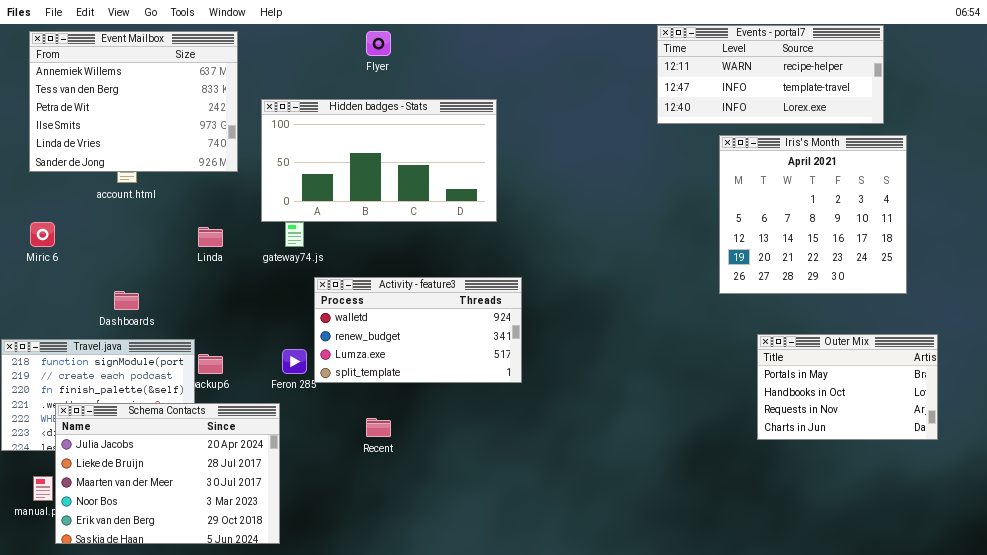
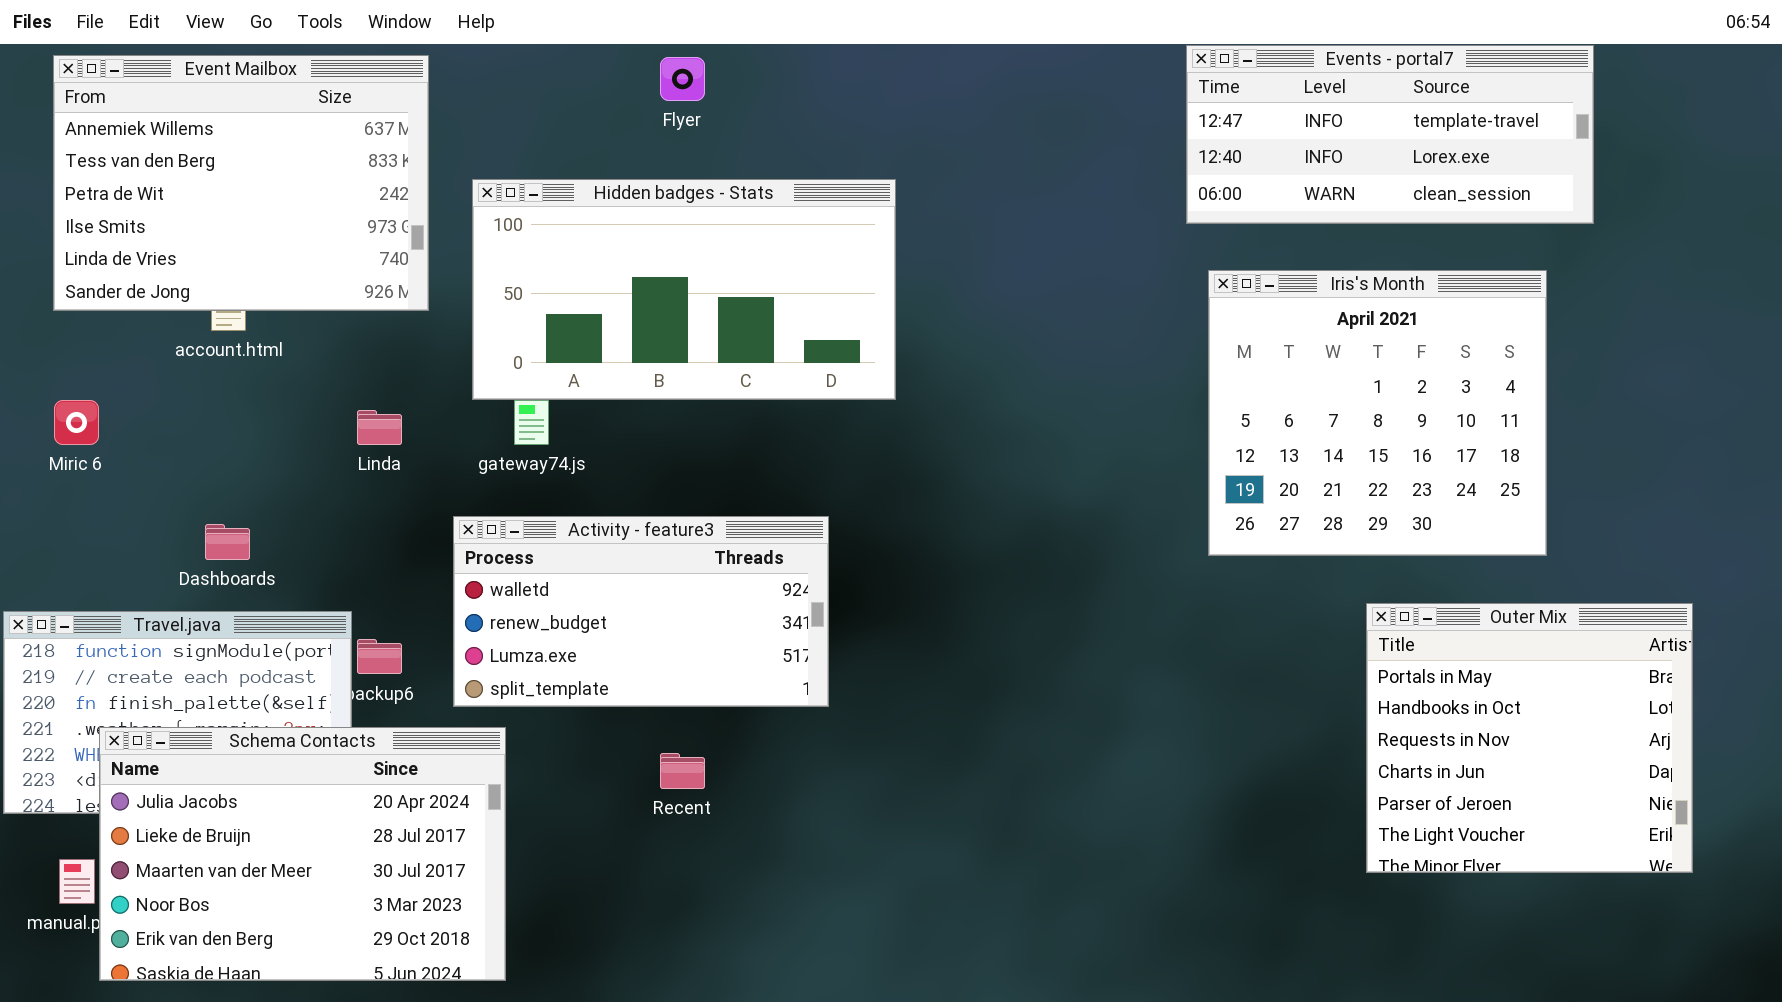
Events - portal7: [657,25,884,124] -> [1186,45,1594,224], scrolled down 1 row
Iris's Month: [719,135,907,294] -> [1208,270,1547,556], moved
Activity - feature3: [314,277,522,383] -> [453,516,829,707], moved
Outer Mix: [757,334,938,440] -> [1366,603,1693,873], resized

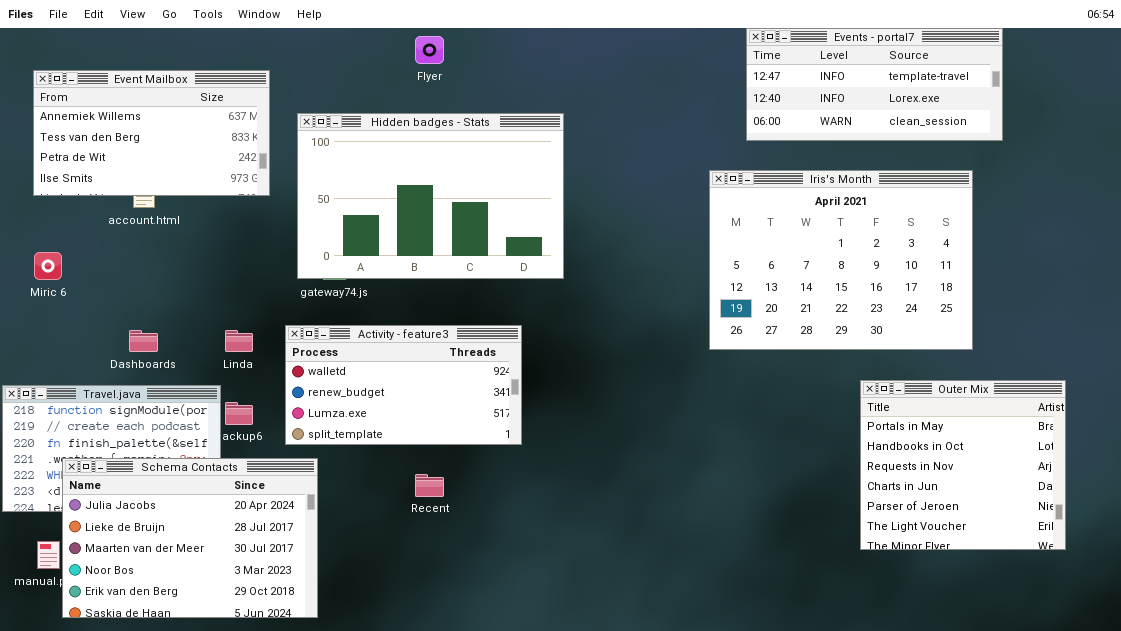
Event Mailbox: [53,55,429,311] -> [33,70,270,196], resized
Hidden badges - Stats: [472,179,896,400] -> [297,113,564,279], resized
Iris's Month: [1208,270,1547,556] -> [709,170,973,350], resized
Linda: [357,410,402,445] -> [225,330,253,352], moved

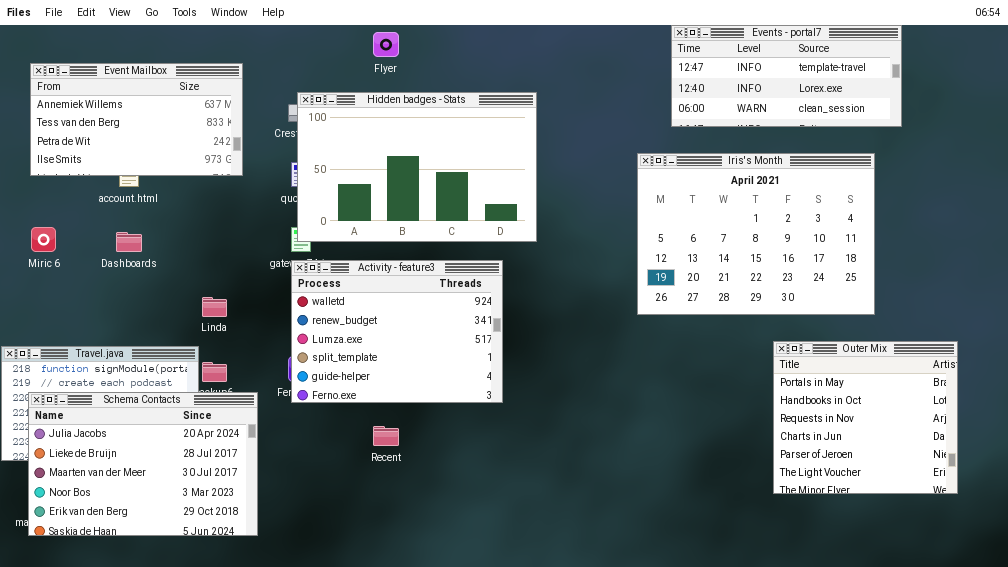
Hidden badges - Stats: [297,113,564,279] -> [297,92,537,242], moved
Activity - feature3: [285,325,522,445] -> [291,260,503,403], moved, resized
Dashboards: [129,330,158,352] -> [116,232,142,252], moved
Schema Contacts: [62,458,318,618] -> [28,392,258,536], moved

